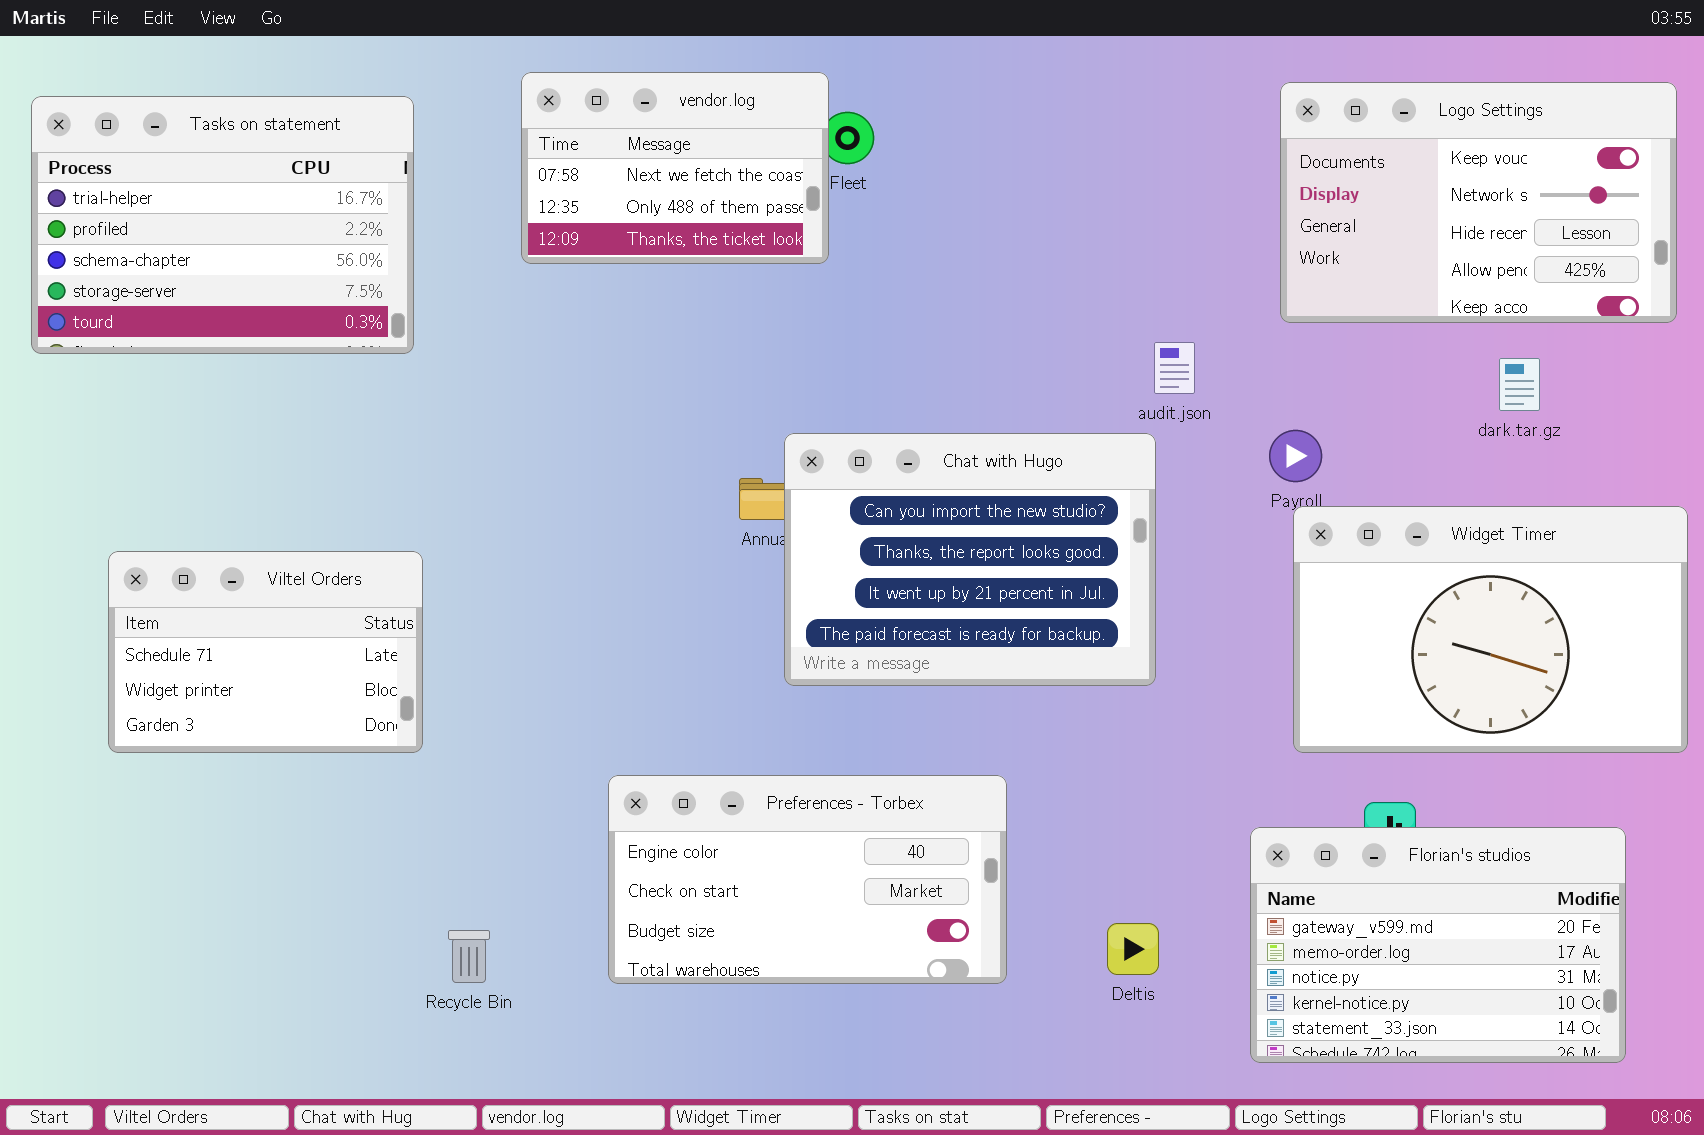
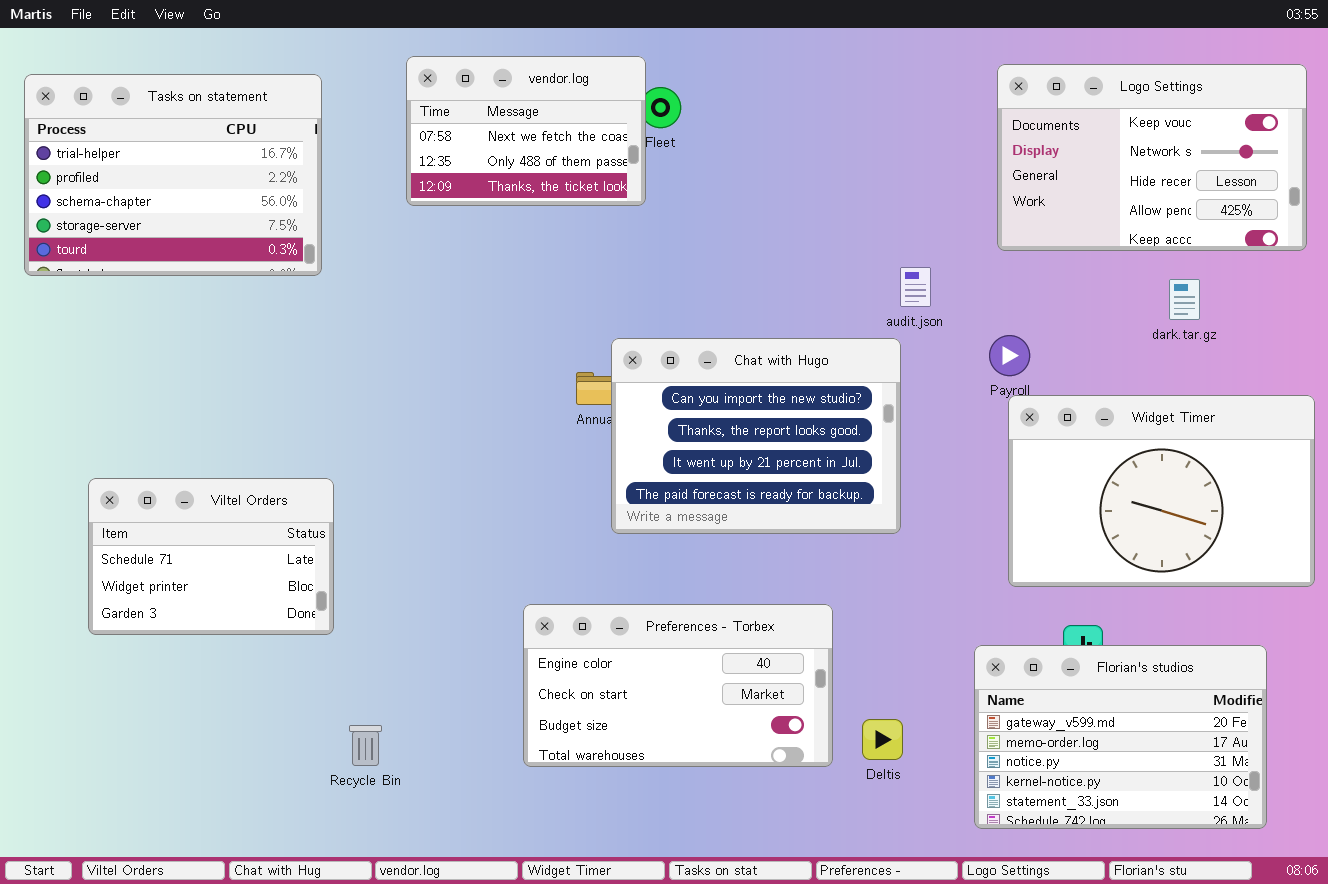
Viltel Orders: [108,551,423,753] -> [88,478,334,635], moved
Preferences - Torbex: [608,775,1007,984] -> [523,604,833,767], moved

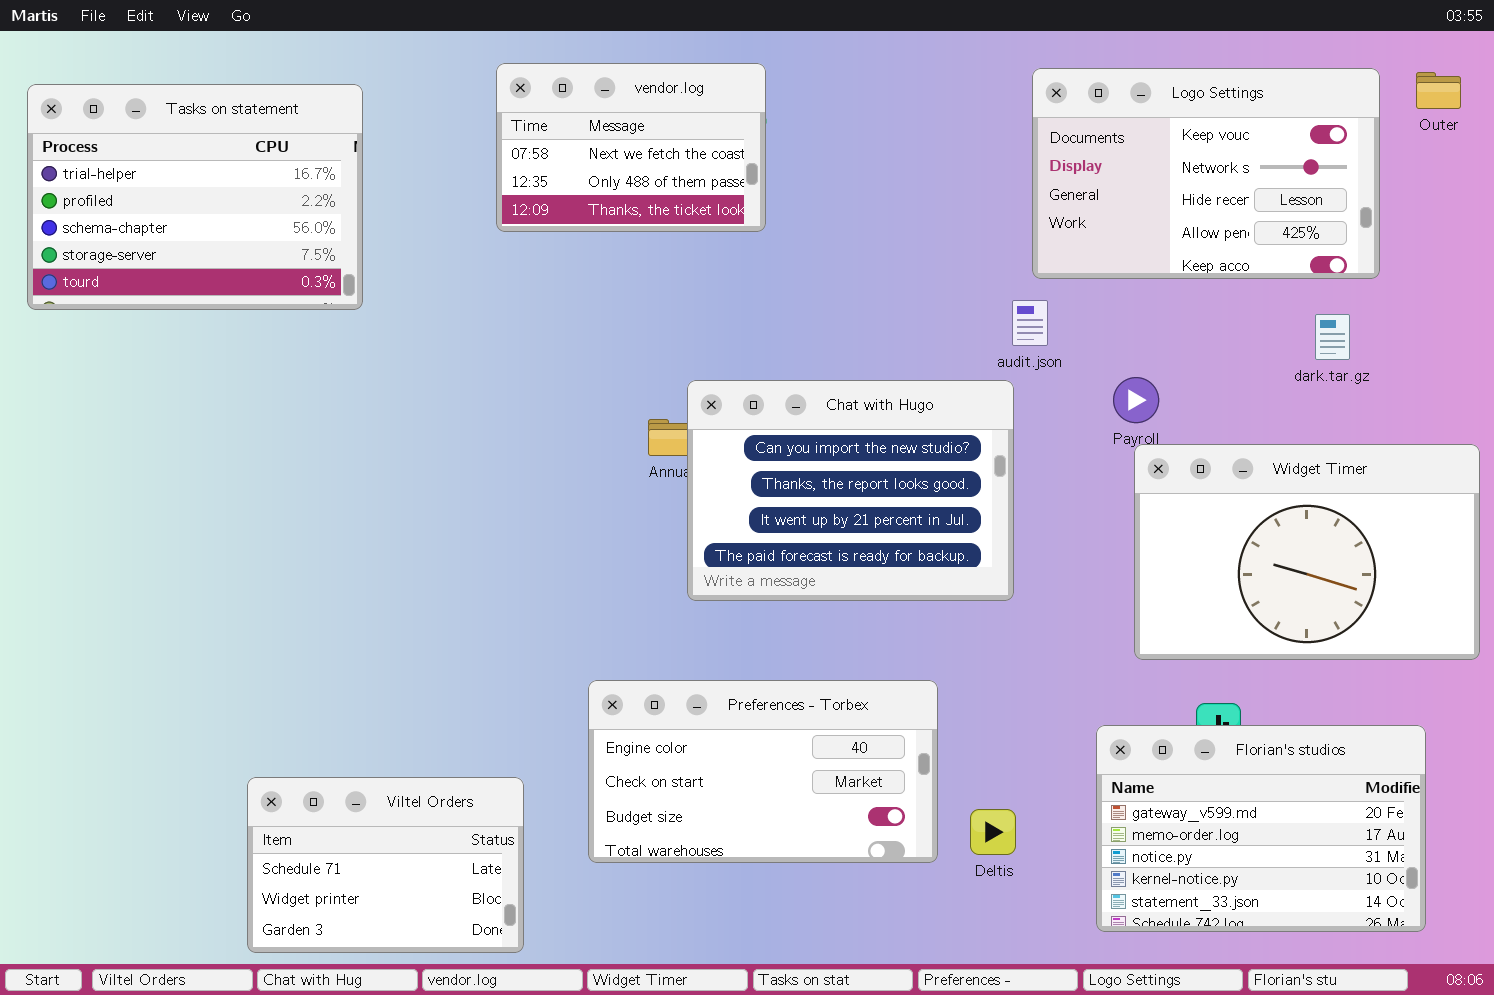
vendor.log: [406,56,646,206] -> [496,63,766,232], moved
Logo Settings: [997,64,1307,251] -> [1032,68,1380,279], moved
Viltel Orders: [88,478,334,635] -> [247,777,524,953], moved

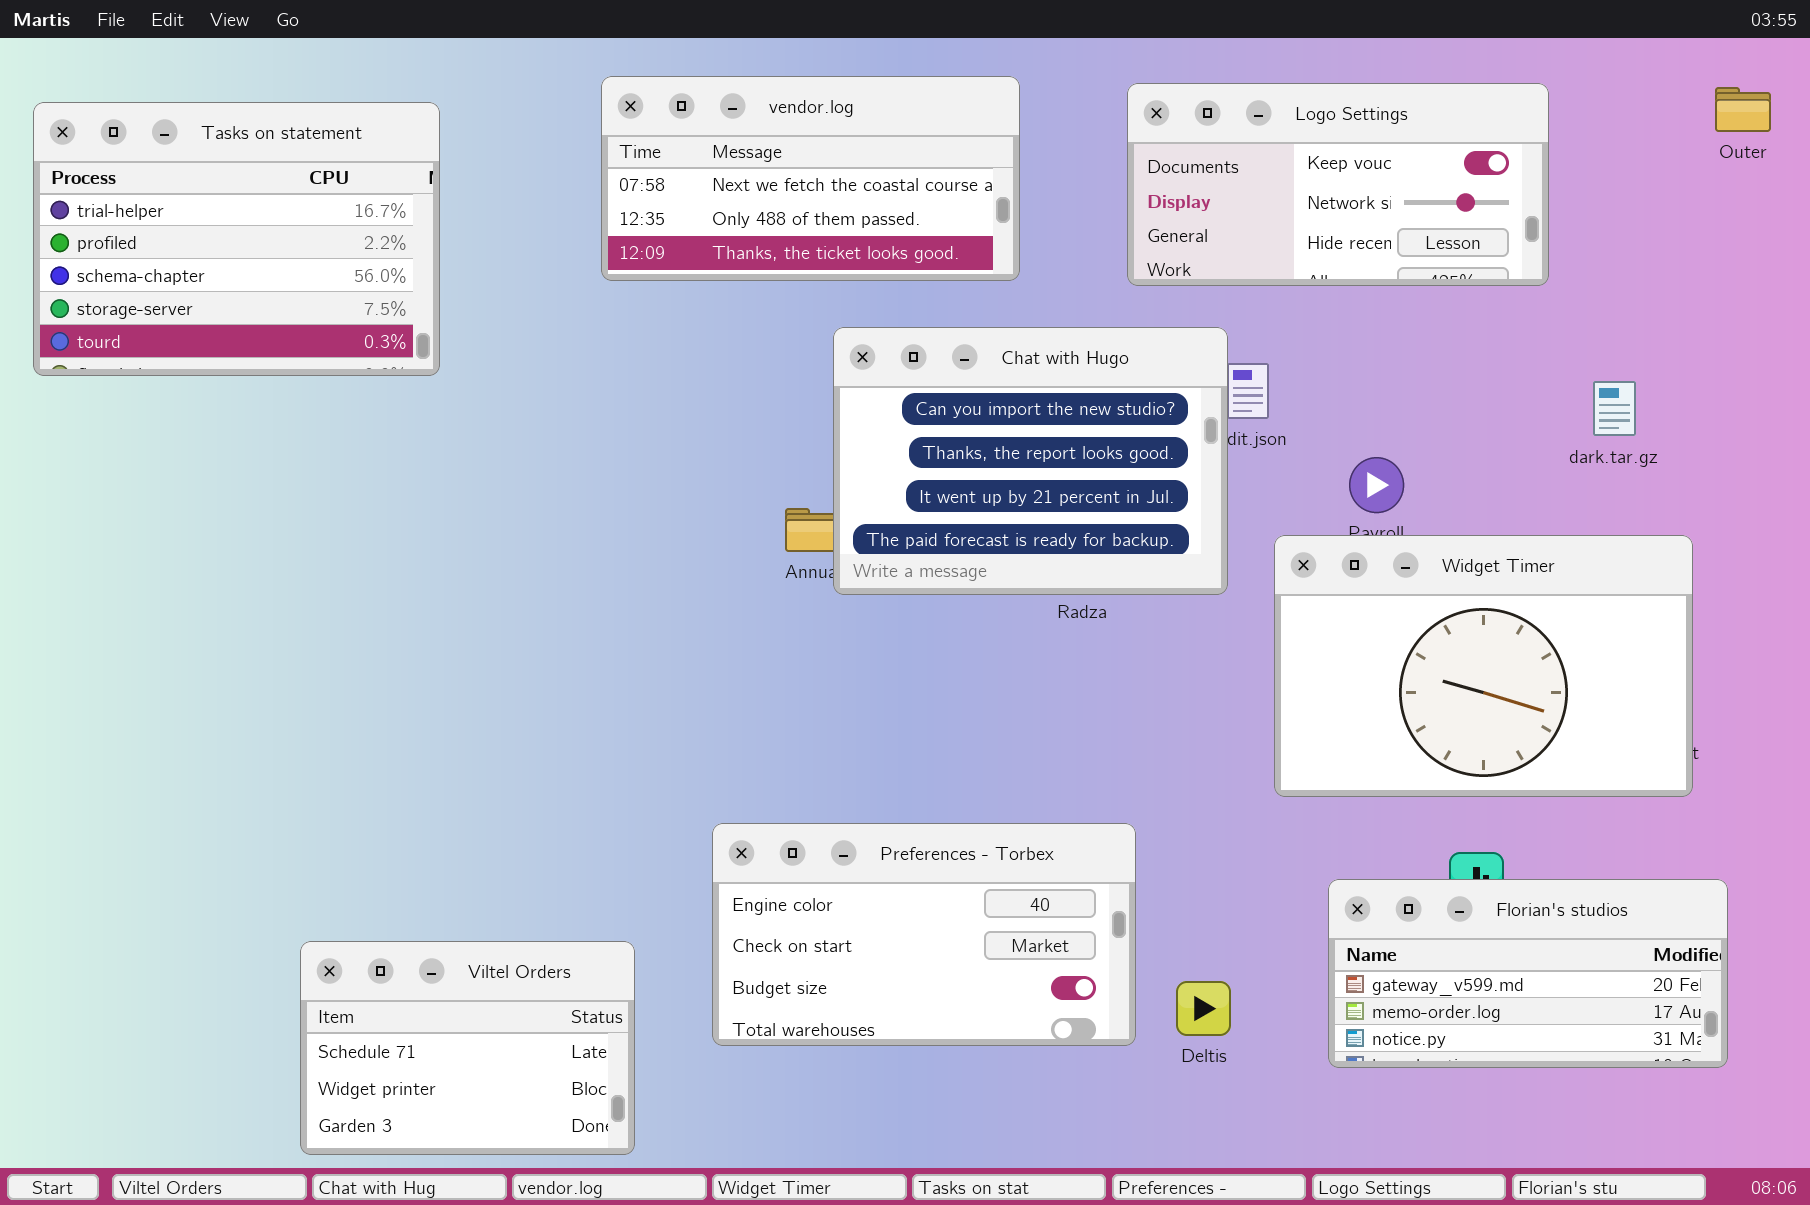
vendor.log: [496,63,766,232] -> [601,76,1020,281], resized
Logo Settings: [1032,68,1380,279] -> [1127,83,1549,286], moved, resized
Chat with Hugo: [687,380,1014,601] -> [833,327,1228,595], moved
Widget Timer: [1134,444,1480,660] -> [1274,535,1693,797], moved
Florian's studios: [1096,725,1426,932] -> [1328,879,1728,1068], resized

